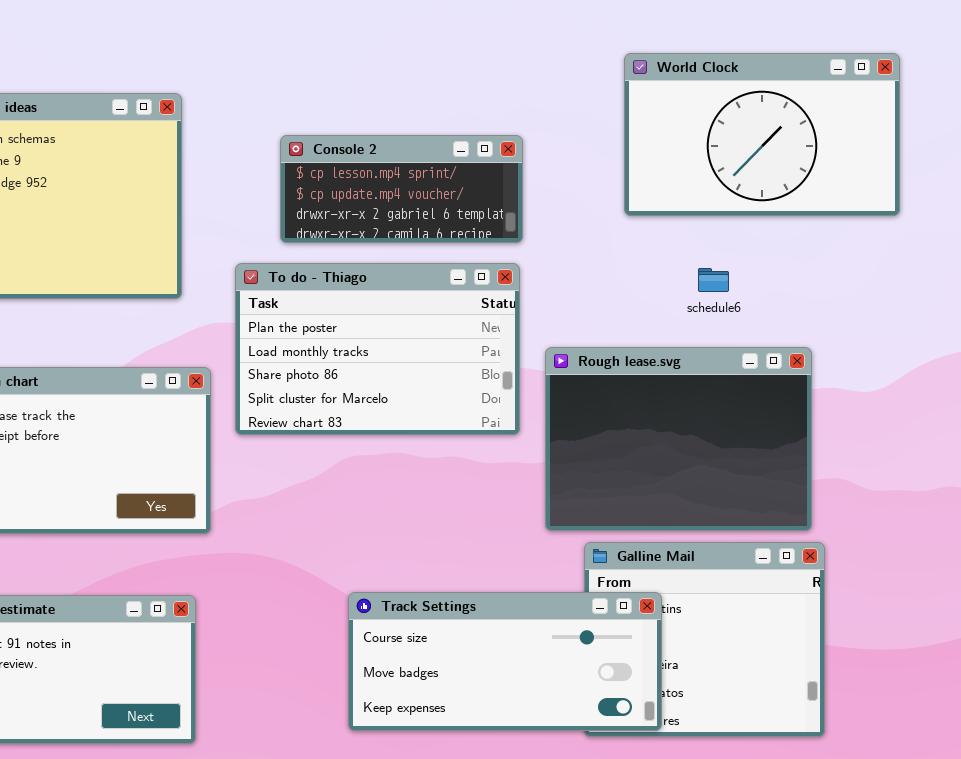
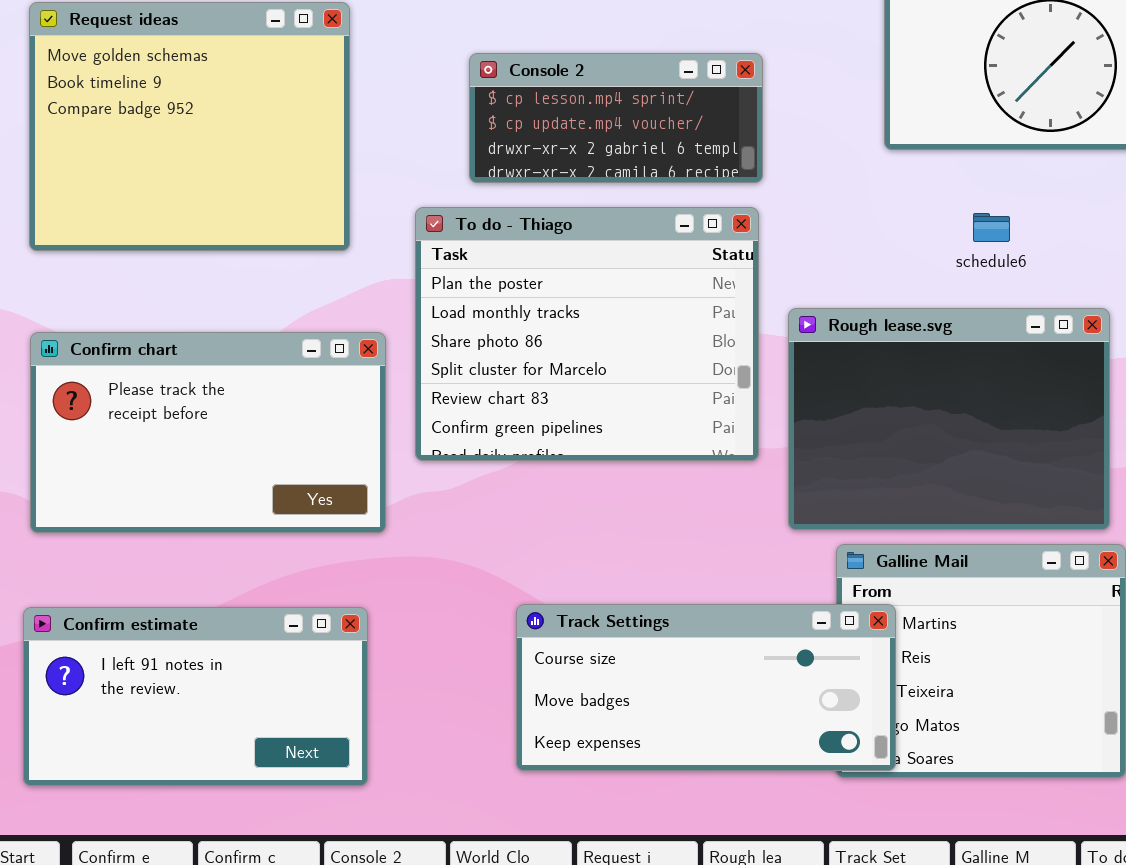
To do - Thiago: [235,263,520,435] -> [415,207,759,461], resized
Track Settings: [348,592,662,731] -> [516,604,896,771], moved

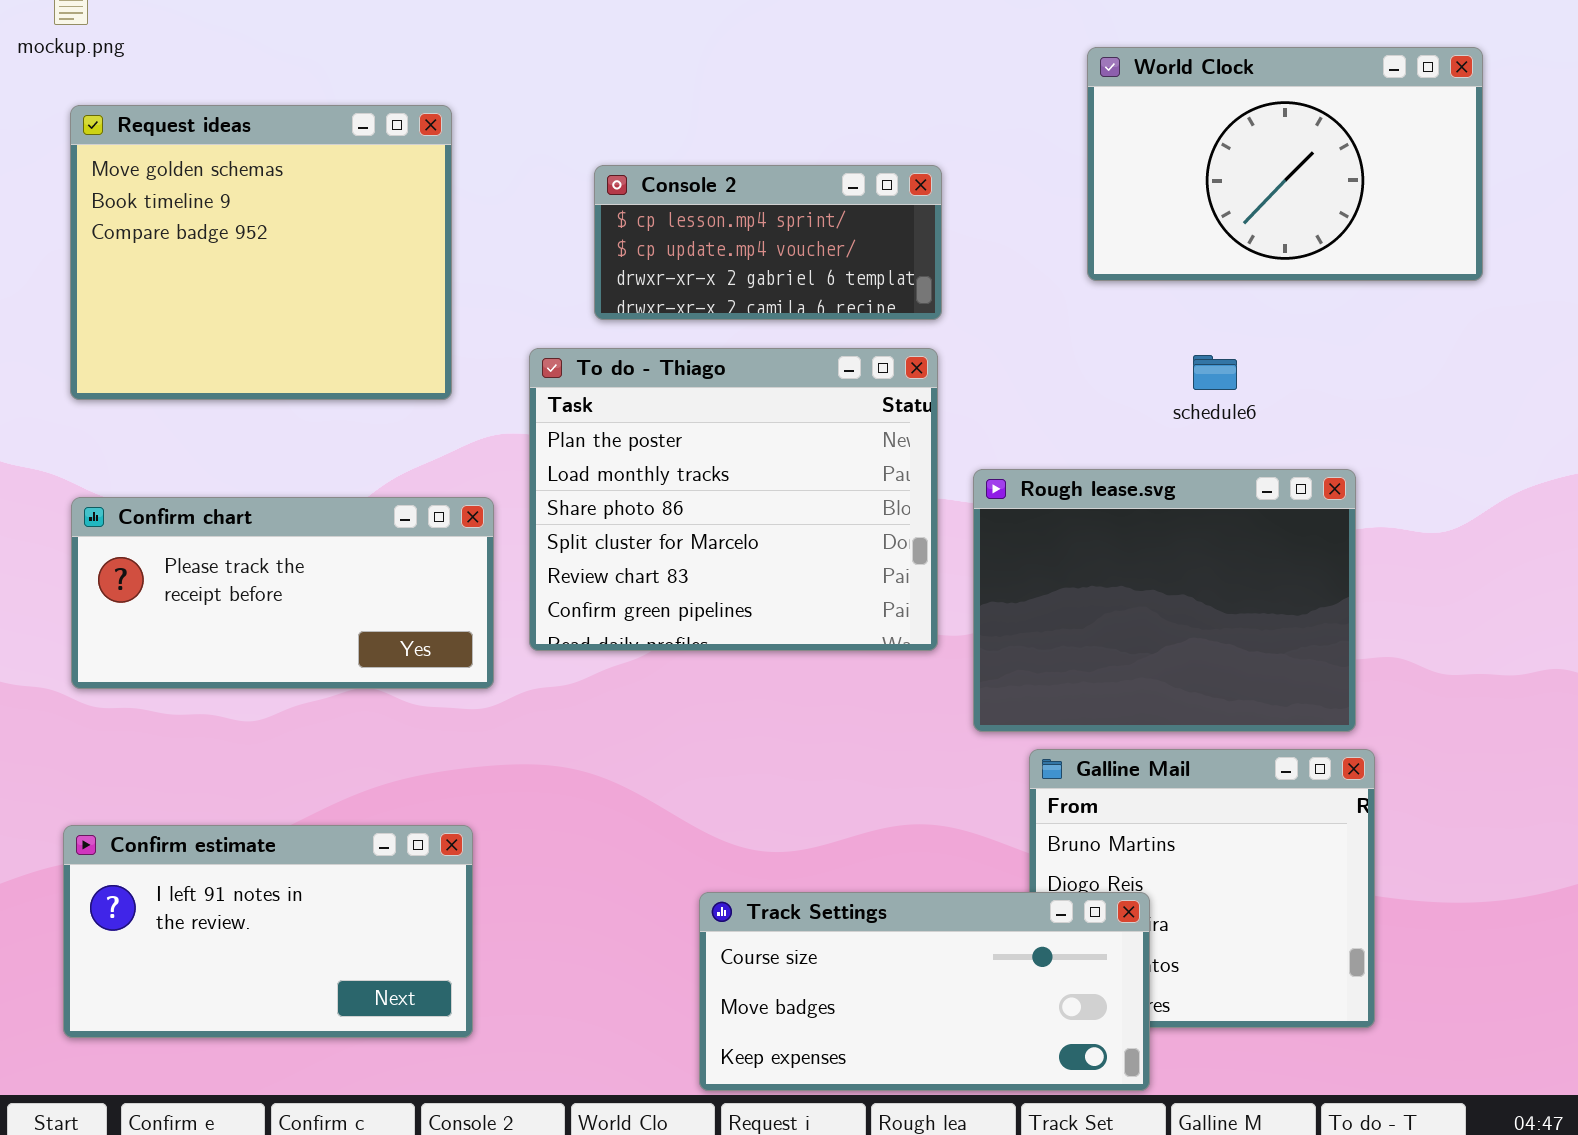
Confirm chart: [30,332,386,533] -> [71,497,494,689], resized
Track Settings: [516,604,896,771] -> [699,892,1150,1091], moved

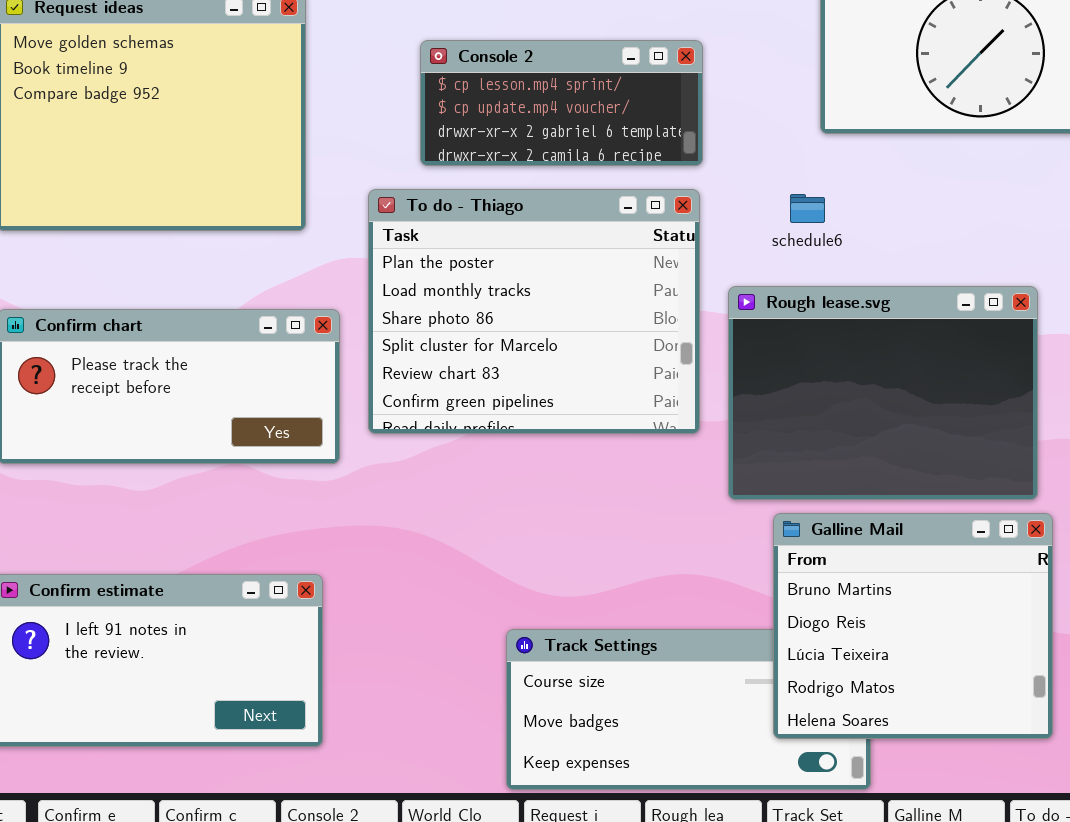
schedule6: [1193,355,1237,390] -> [790,194,825,223], moved
Galline Mail: [1029,749,1375,1028] -> [773,513,1053,739], raised

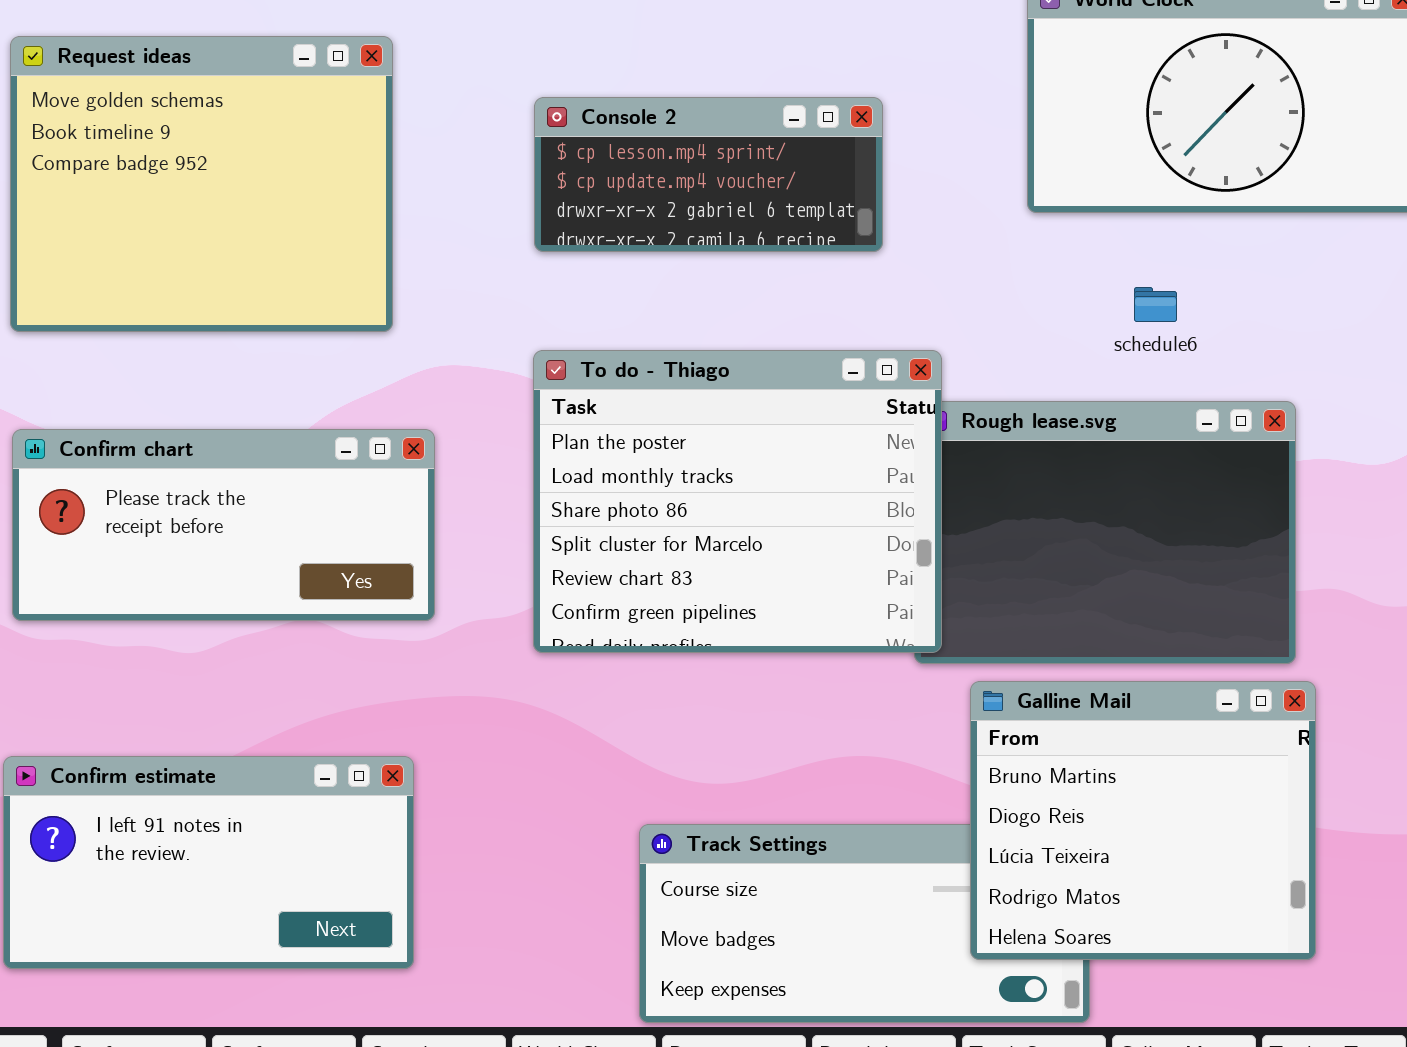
To do - Thiago: [368,189,700,434] -> [533,350,942,653], moved
schedule6: [790,194,825,223] -> [1134,287,1177,322], moved

